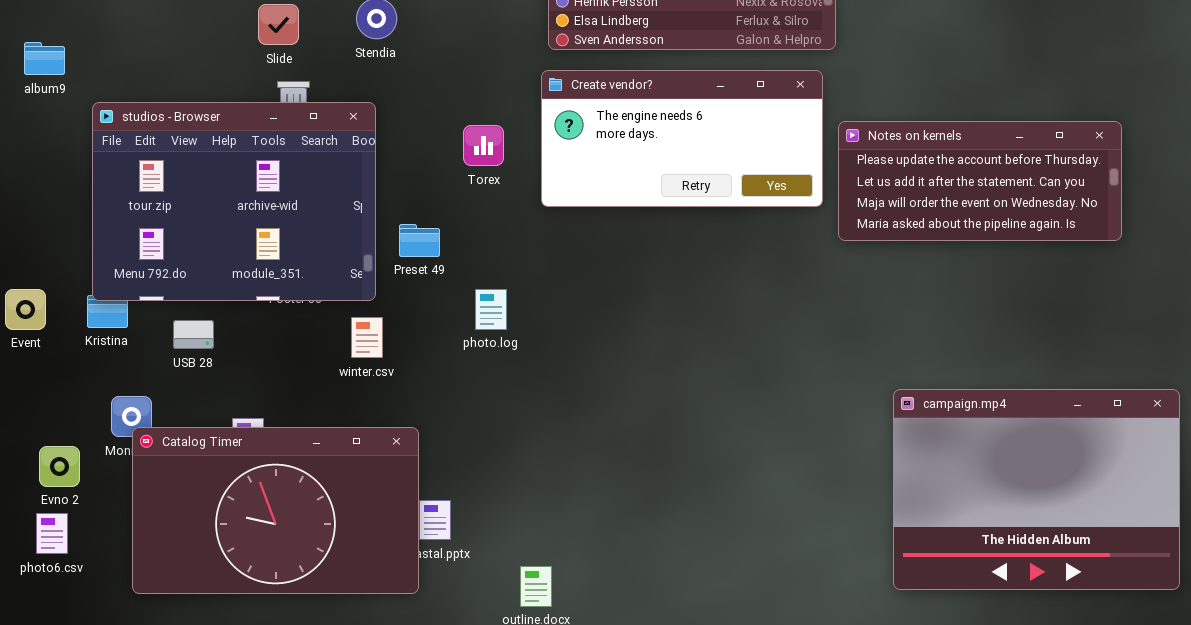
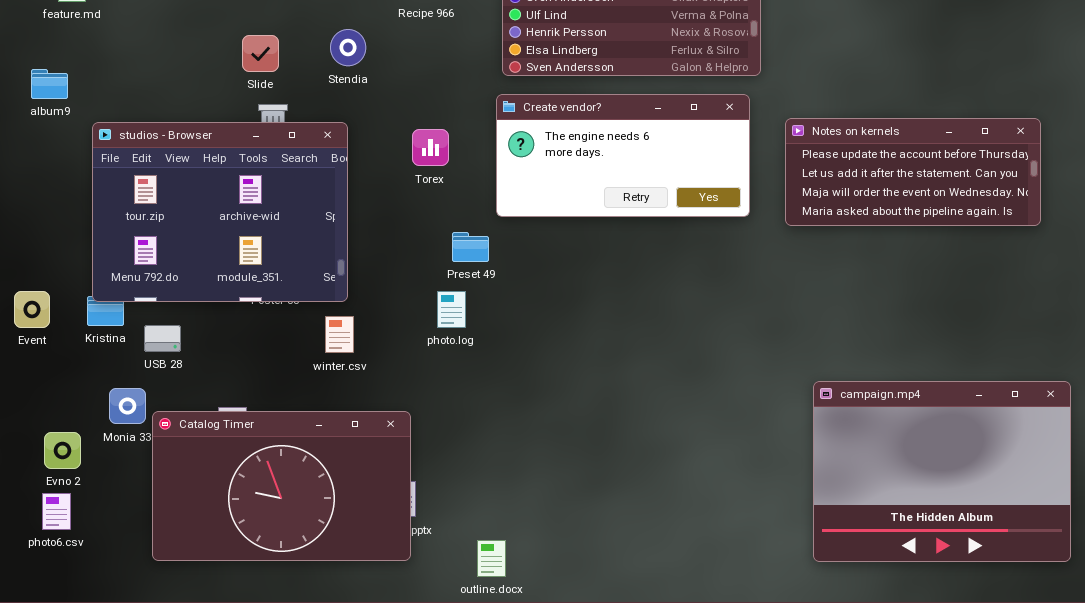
Notes on kernels: [838,121,1122,241] -> [785,118,1041,226], moved
Torex: [463,125,504,166] -> [412,129,449,166], moved
Preset 49: [399,224,440,257] -> [452,232,489,262], moved
USB 28: [173,320,214,349] -> [144,325,181,352], moved
Catalog Timer: [132,427,419,594] -> [152,411,411,561], moved

